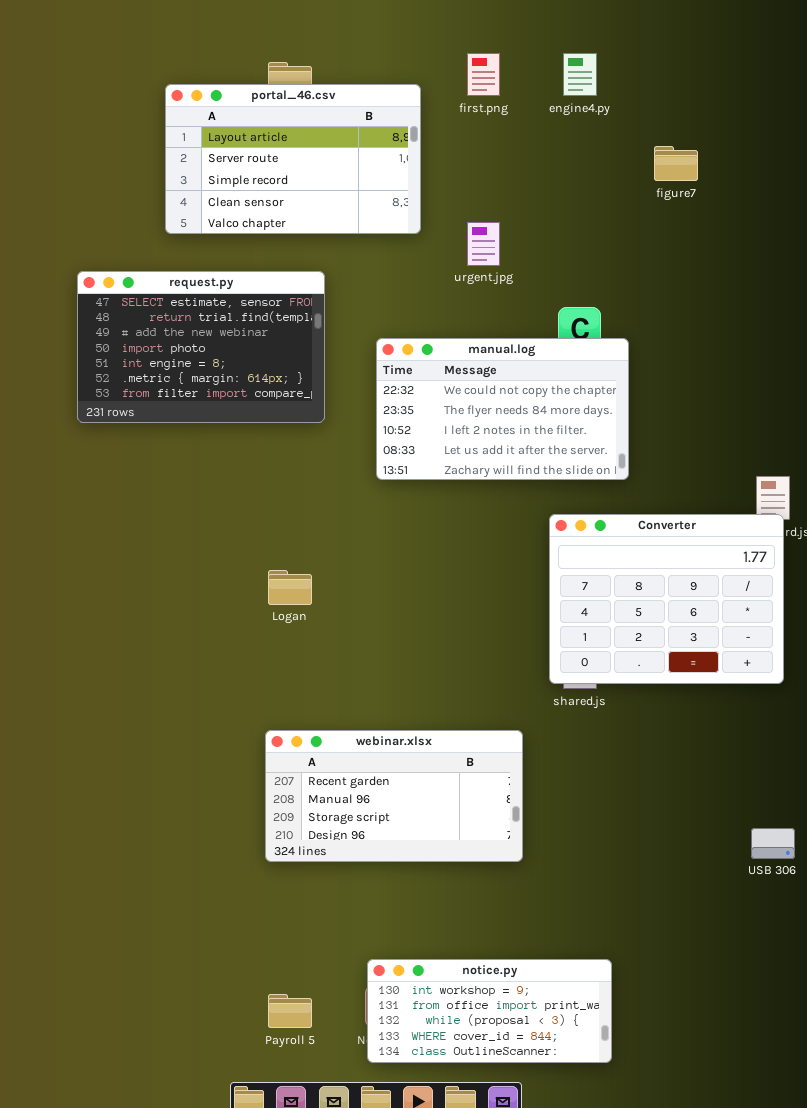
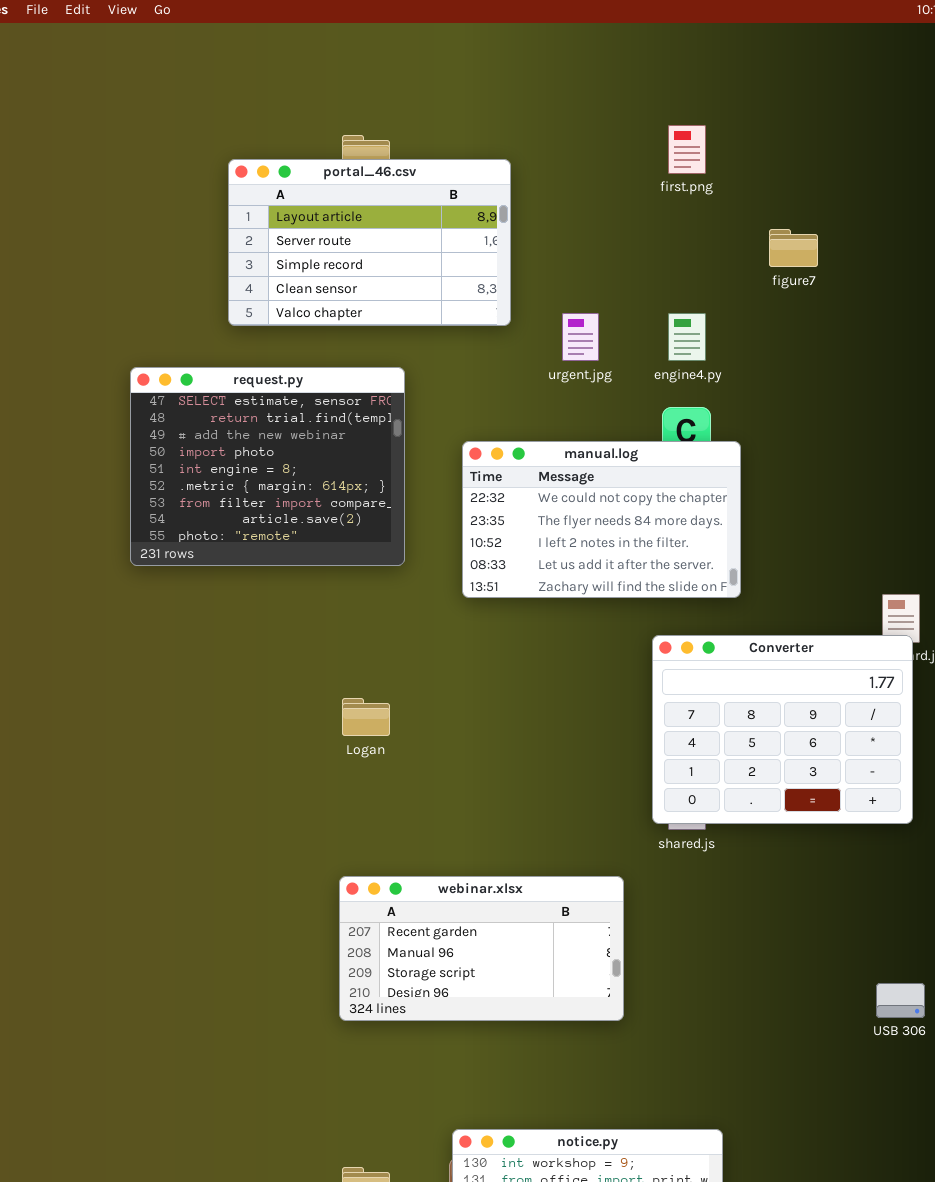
first.png: [467,53,500,96] -> [668,125,706,174], moved
engine4.py: [563,53,597,96] -> [668,313,706,361], moved
request.py: [77,271,325,423] -> [130,367,405,566], resized

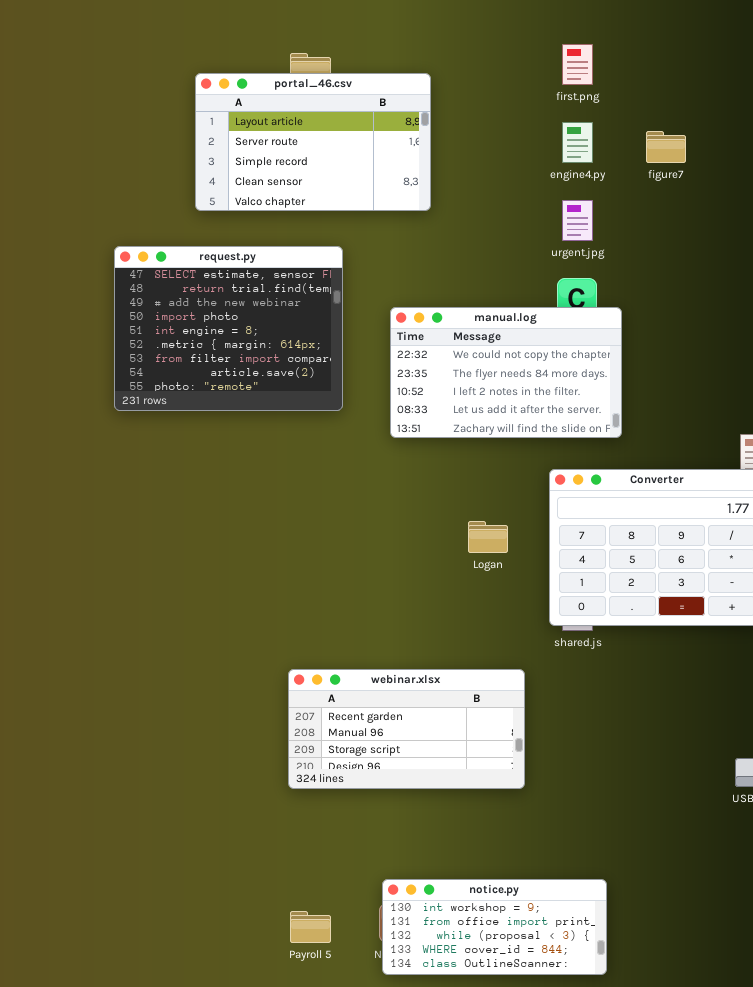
urgent.jpg: [562,313,599,361] -> [562,200,593,241], moved
engine4.py: [668,313,706,361] -> [562,122,593,163], moved
Logan: [342,698,390,736] -> [468,521,508,553], moved

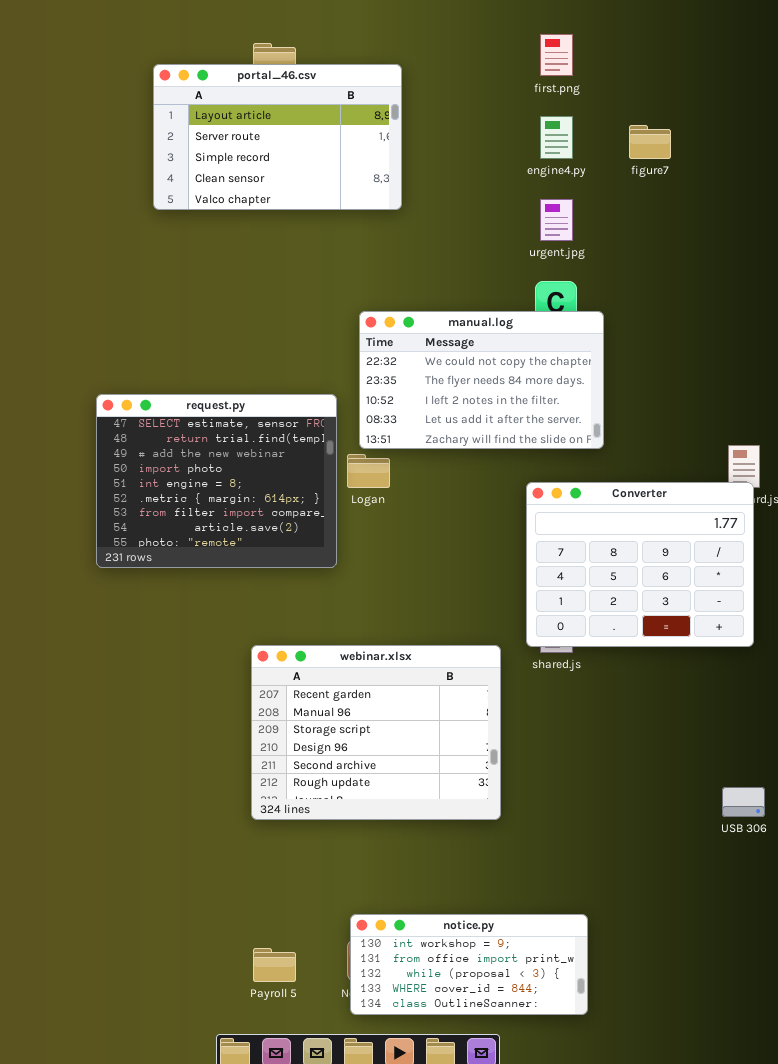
request.py: [114,246,343,411] -> [96,394,337,568], moved
Logan: [468,521,508,553] -> [347,454,390,488], moved
webinar.xlsx: [288,669,525,789] -> [251,645,501,820], resized

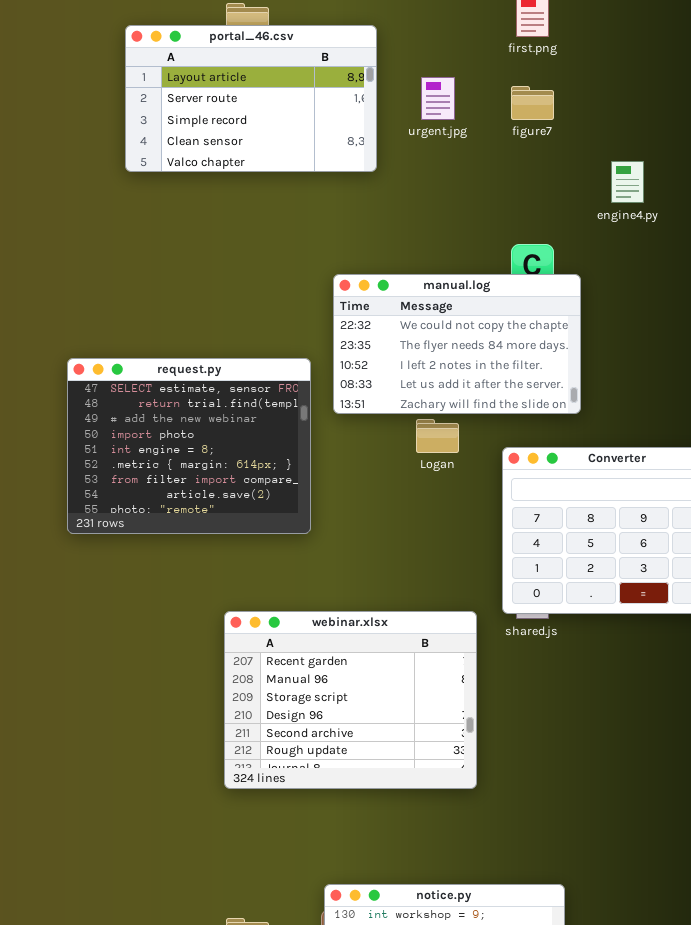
engine4.py: [540,116,573,159] -> [611,161,644,203], moved
figure7: [629,125,671,159] -> [511,86,554,120], moved
urgent.jpg: [540,199,573,241] -> [421,77,455,120], moved
Logan: [347,454,390,488] -> [416,419,459,453], moved

